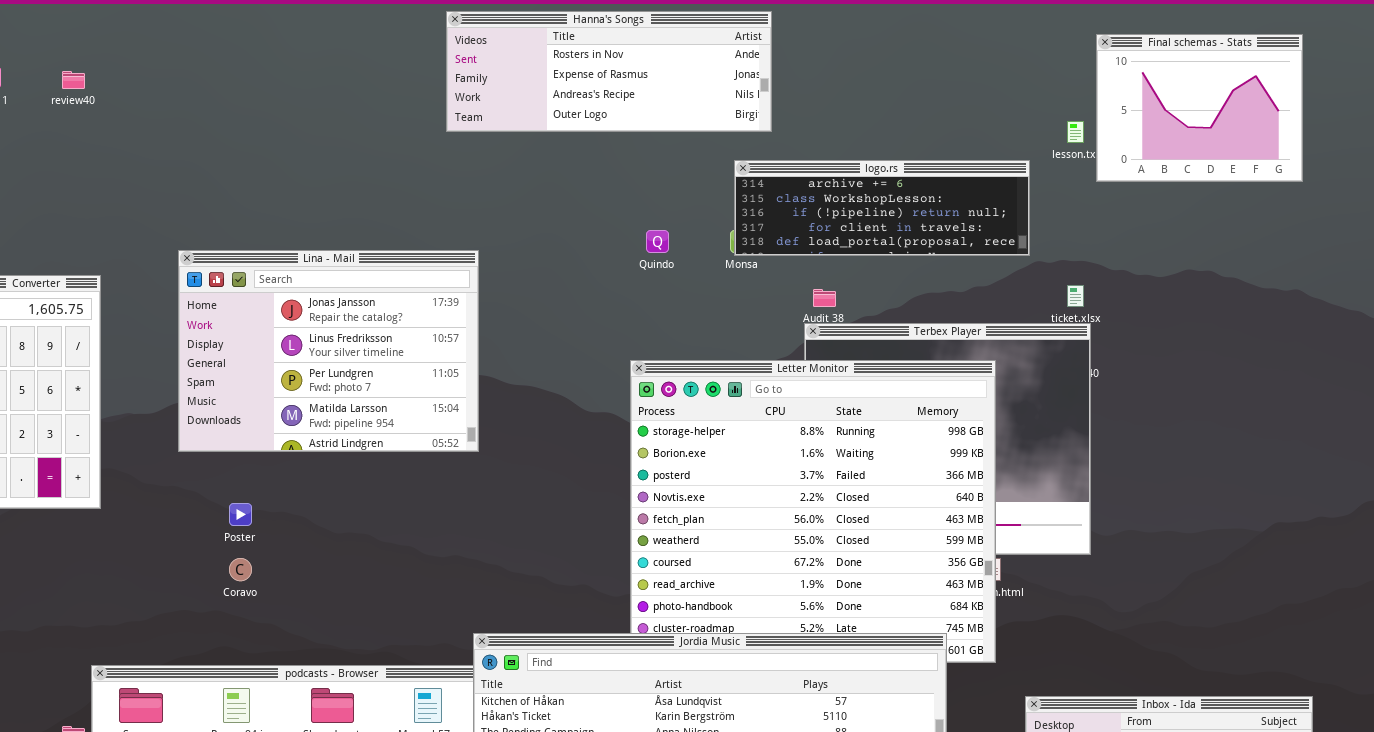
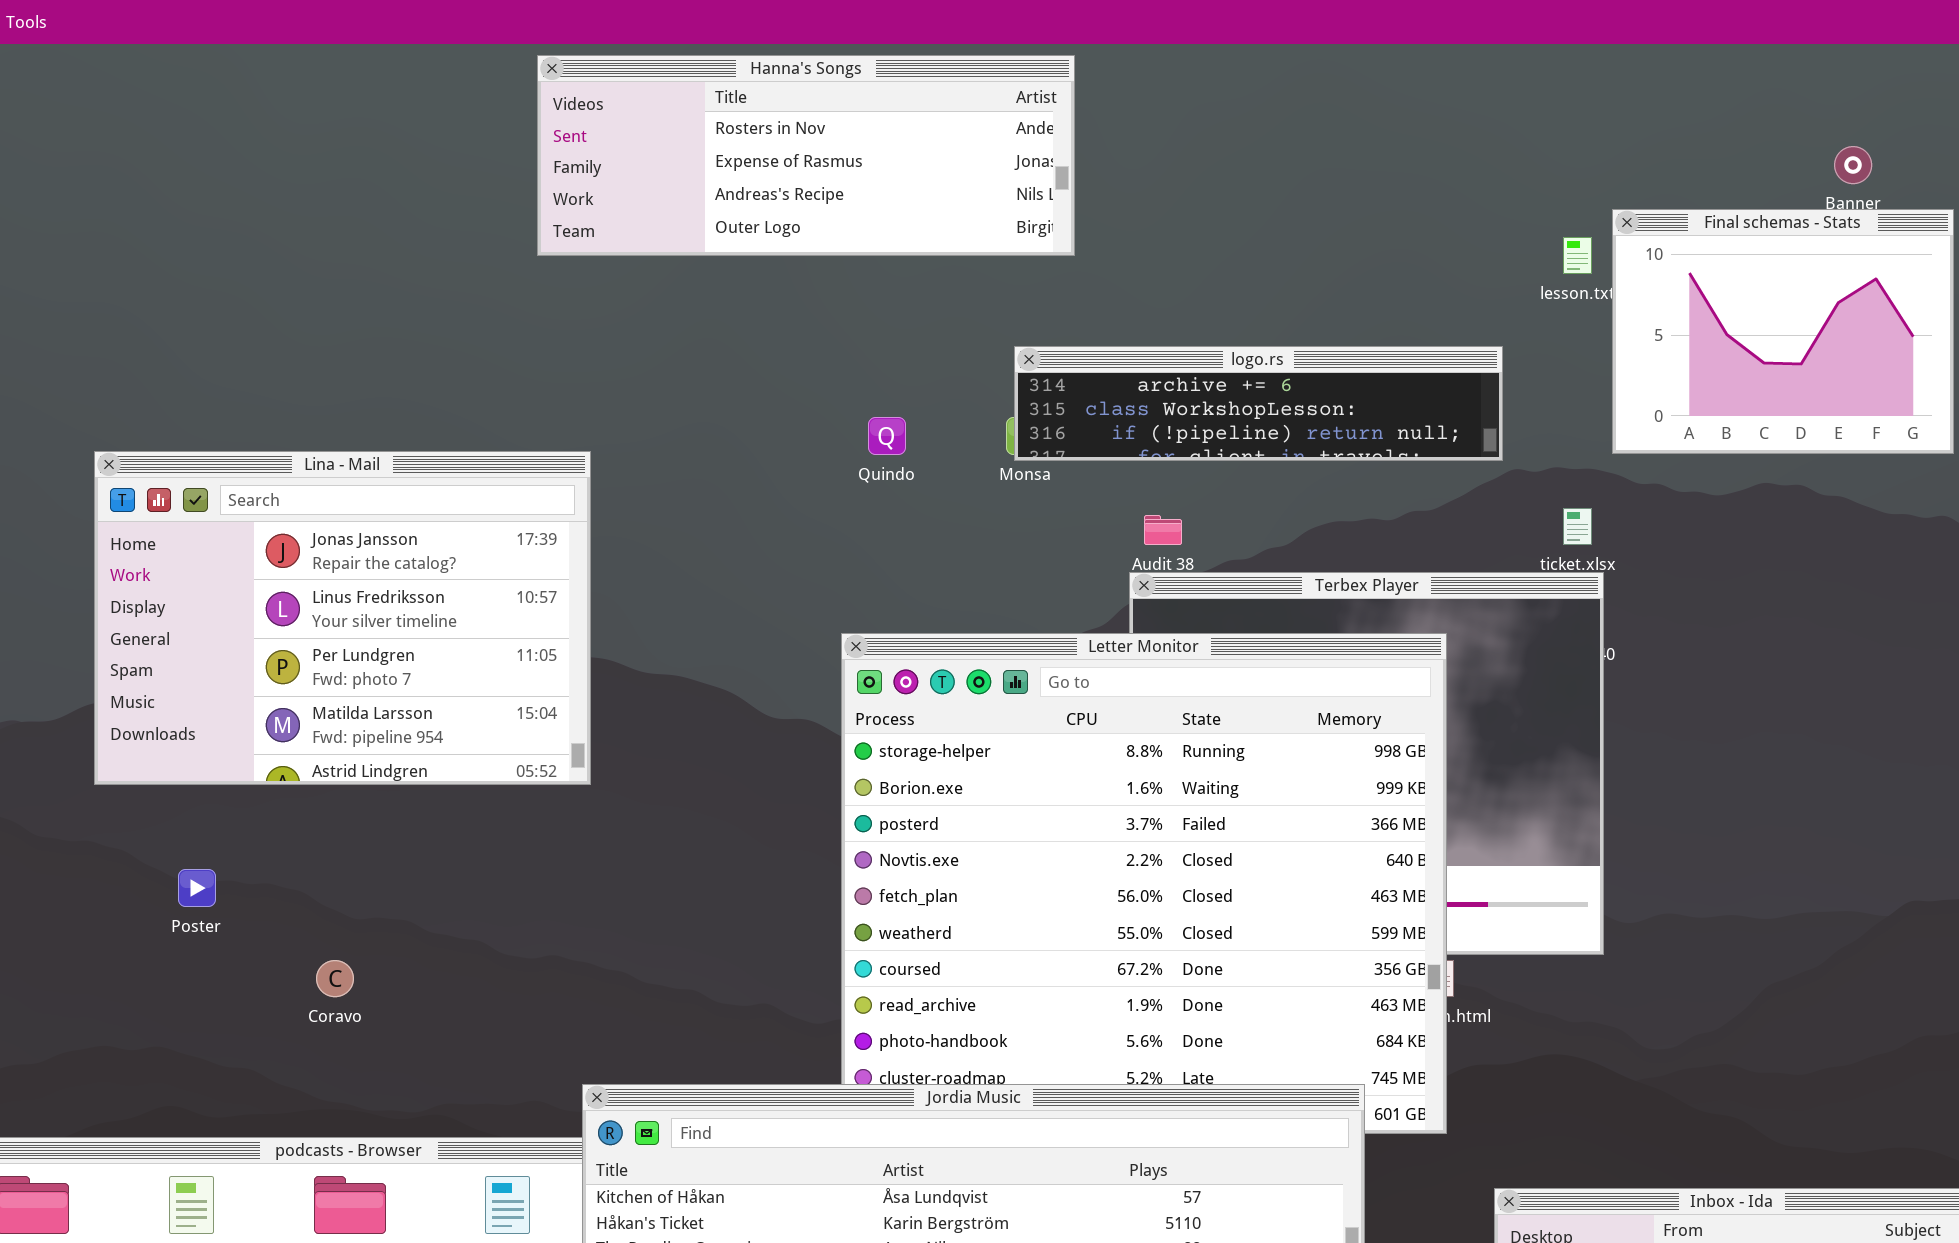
Final schemas - Stats: [1096,34,1303,182] -> [1612,209,1954,454], moved
logo.rs: [734,160,1030,256] -> [1014,346,1503,461], resized
Coravo: [229,558,252,581] -> [316,960,354,997], moved

